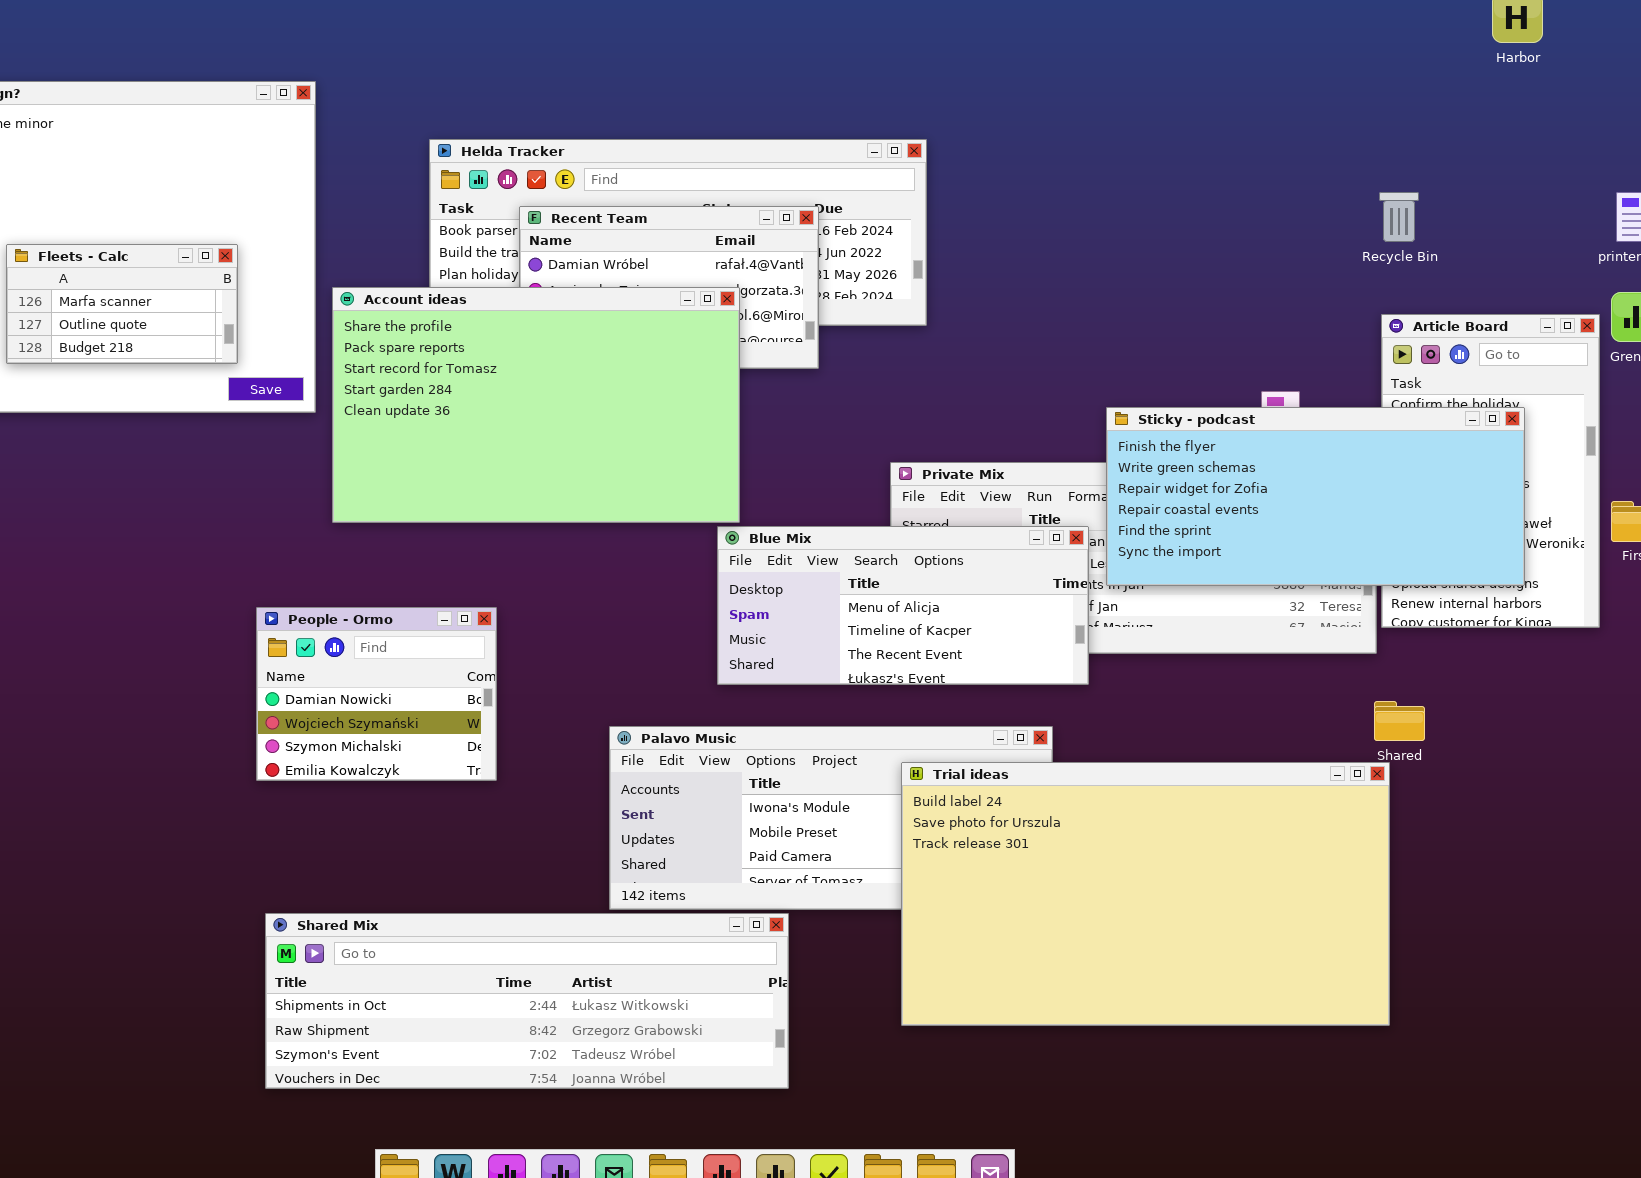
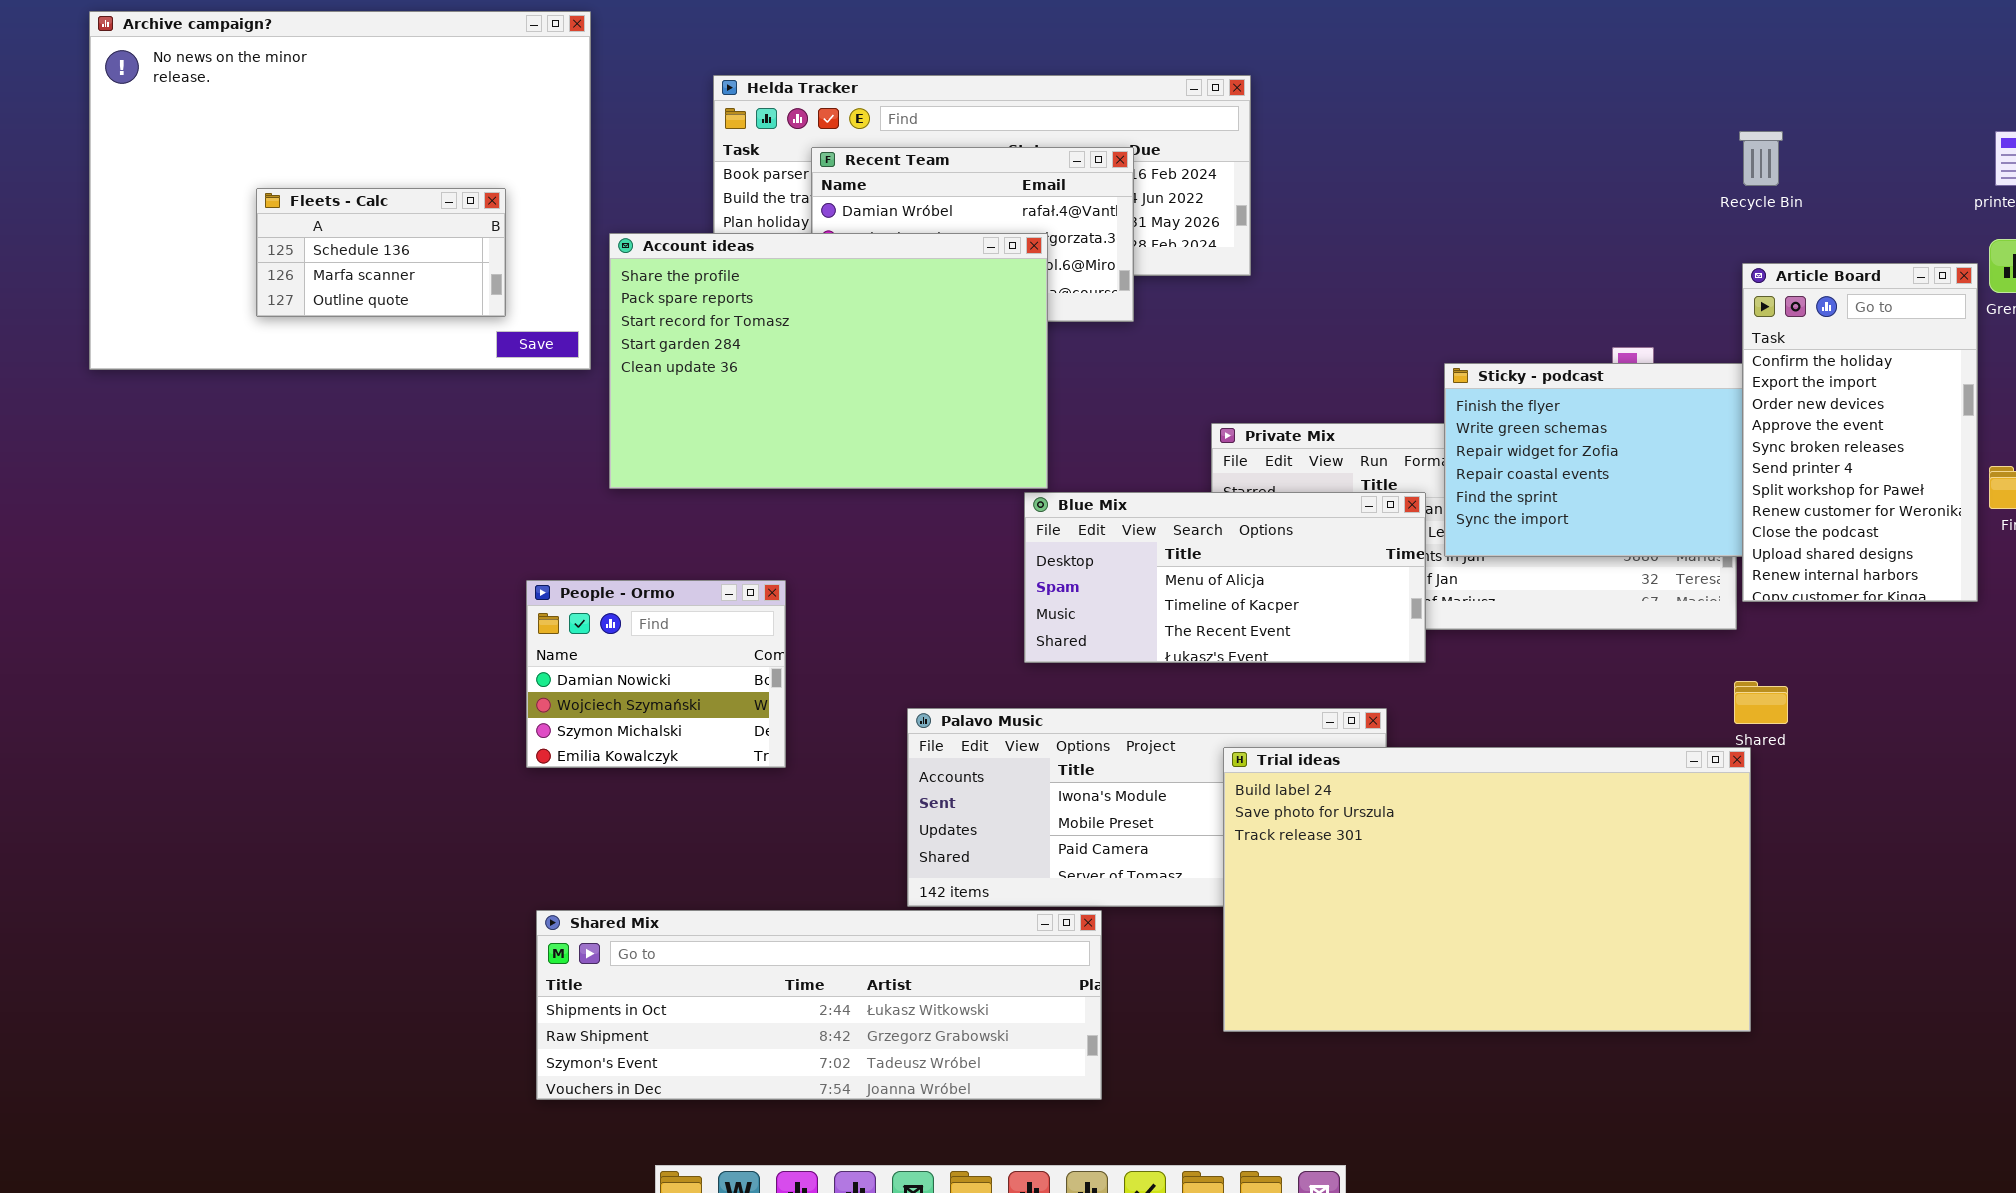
Fleets - Calc: [6,244,238,364] -> [256,188,506,317], scrolled up 1 row
Article Board: [1381,314,1600,628] -> [1742,263,1978,602], raised

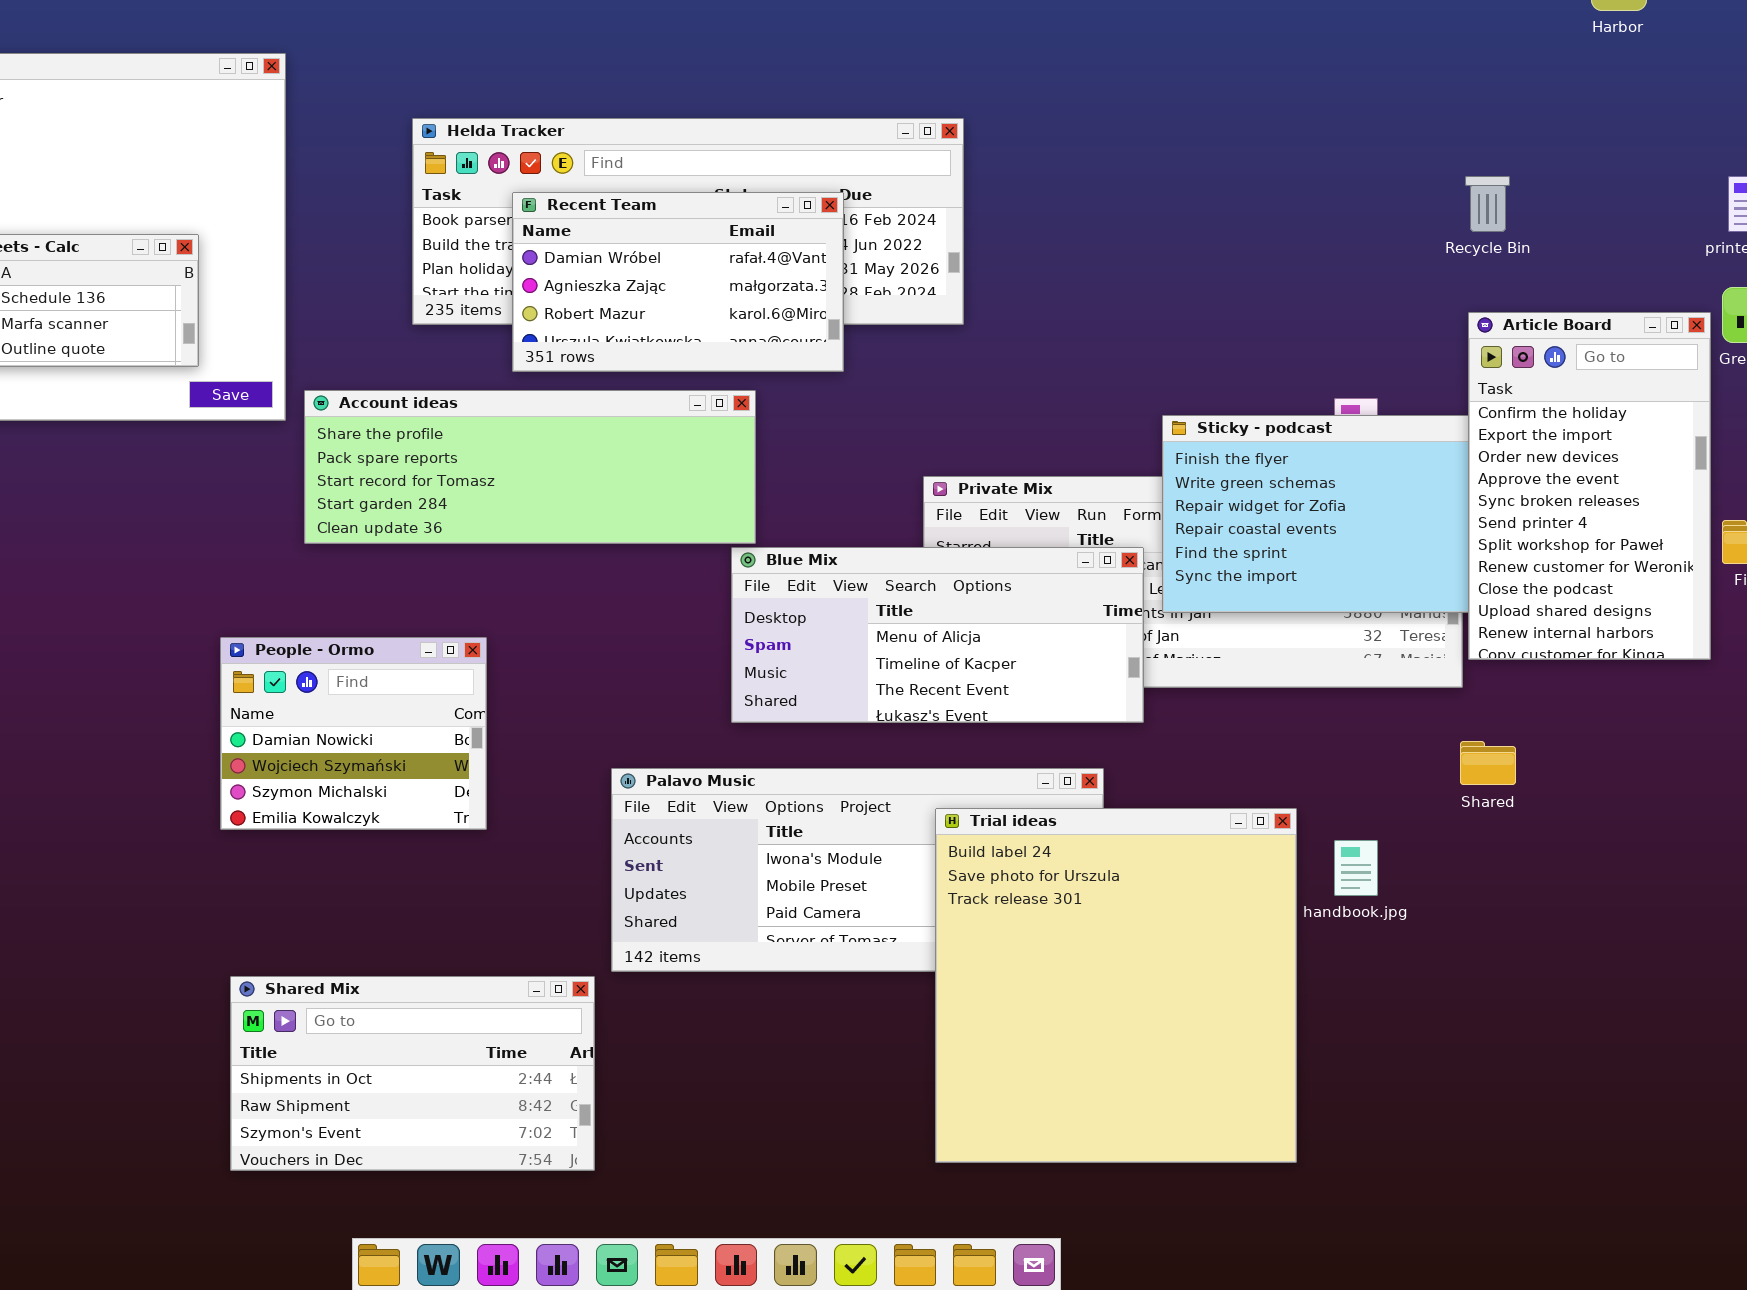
Account ideas: [609,233,1048,489] -> [304,390,756,544], resized
Trial ideas: [1223,747,1751,1032] -> [935,808,1297,1163], resized
Shared Mix: [536,910,1102,1100] -> [230,976,595,1171], resized

